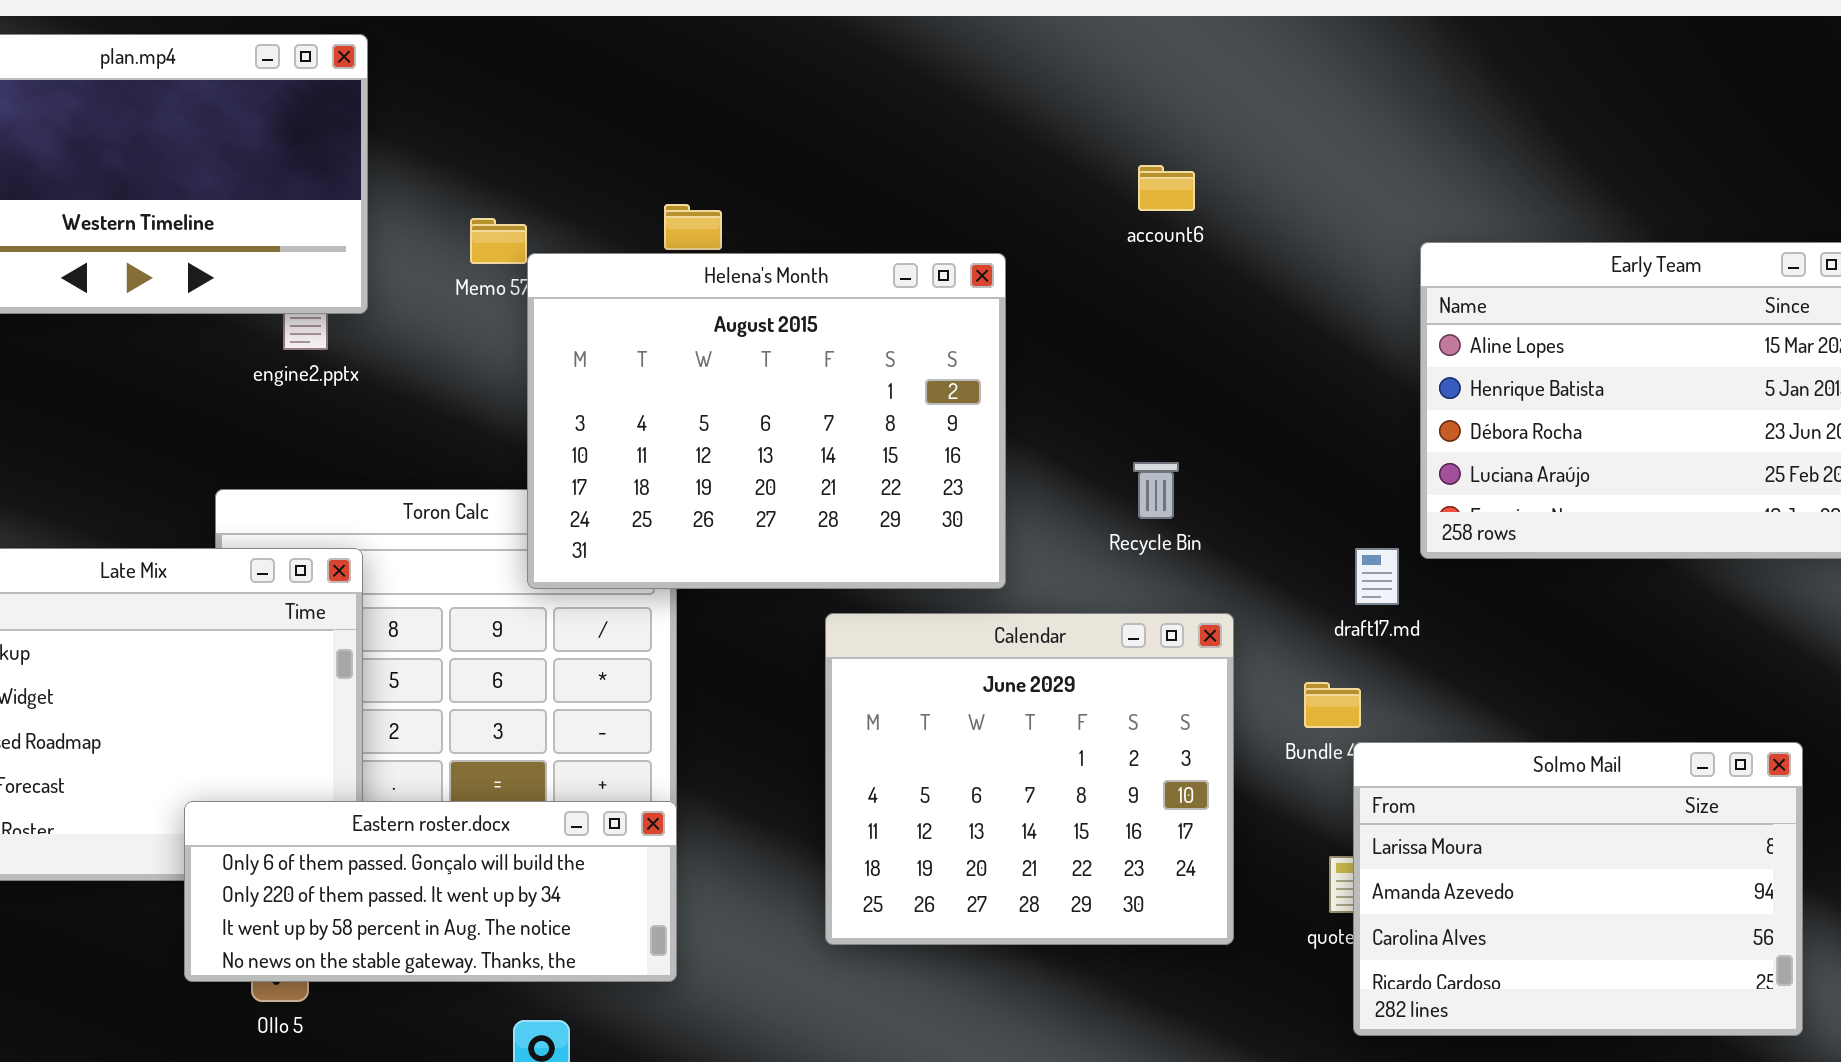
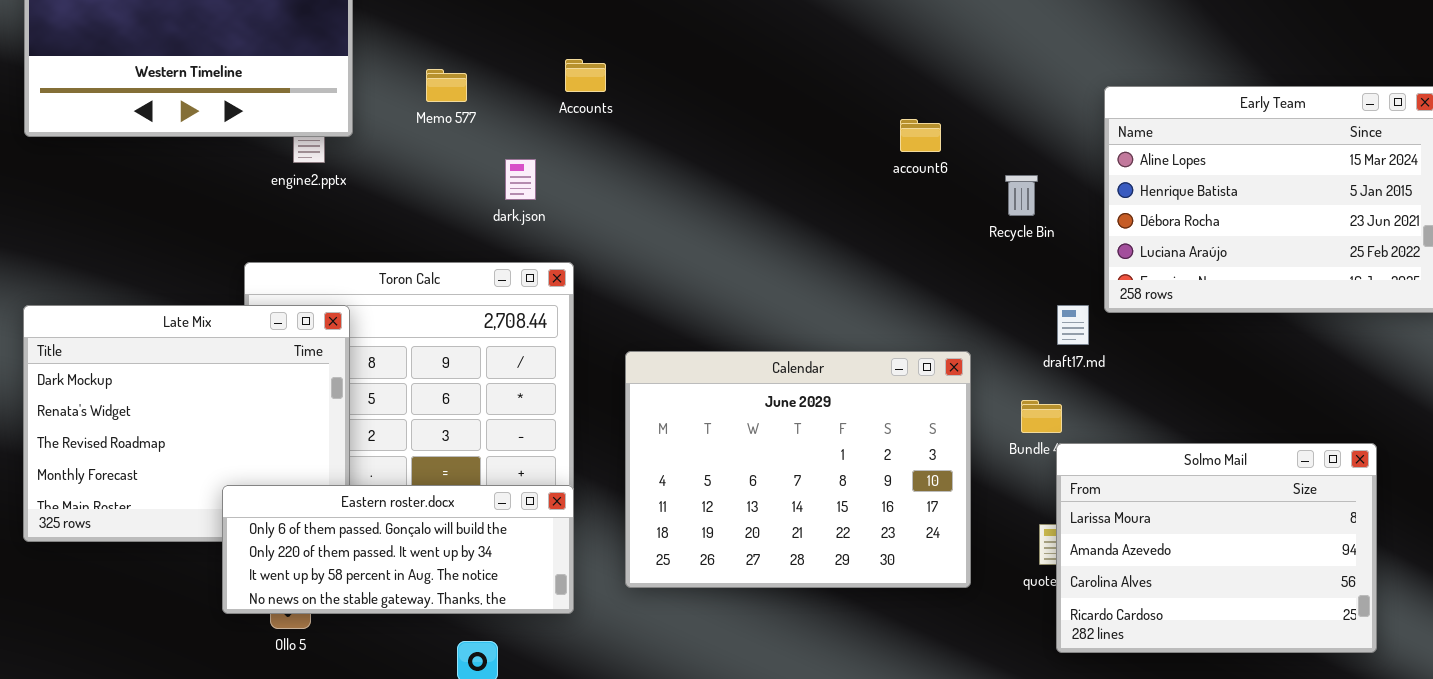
account6: [1138,165,1195,211] -> [900,119,941,152], moved
Helena's Month: [527,253,1006,589] -> none, closed
Recycle Bin: [1133,462,1179,519] -> [1005,175,1038,216], moved
Calendar: [825,613,1234,945] -> [625,351,971,588], resized

